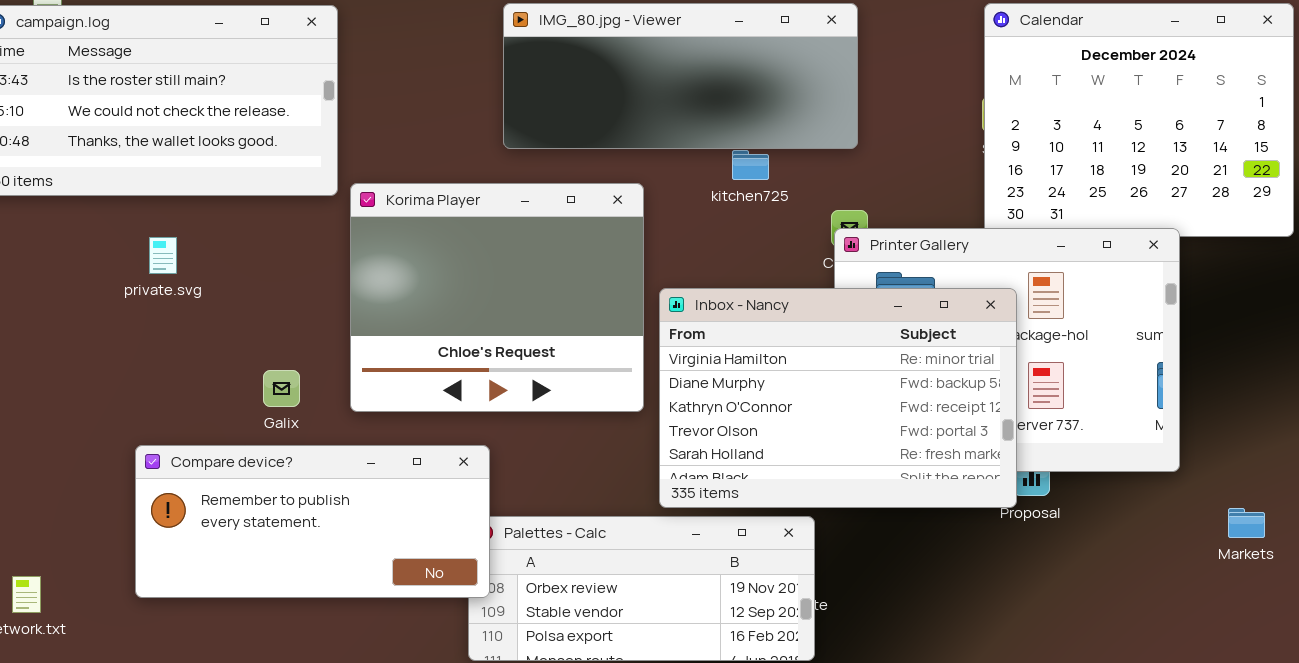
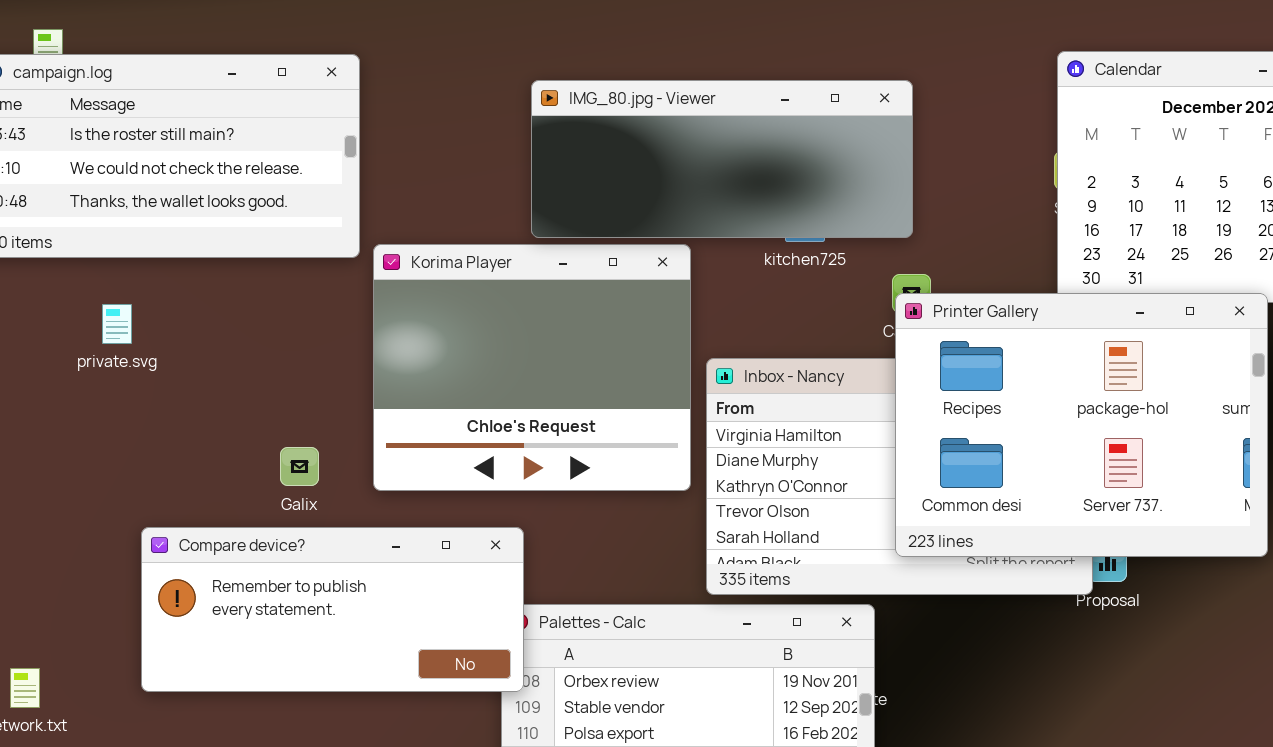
IMG_80.jpg - Viewer: [503,3,858,149] -> [531,80,913,238], moved
Printer Gallery: [834,228,1180,472] -> [895,293,1268,557], raised
private.svg: [149,237,177,274] -> [102,304,132,344], moved

